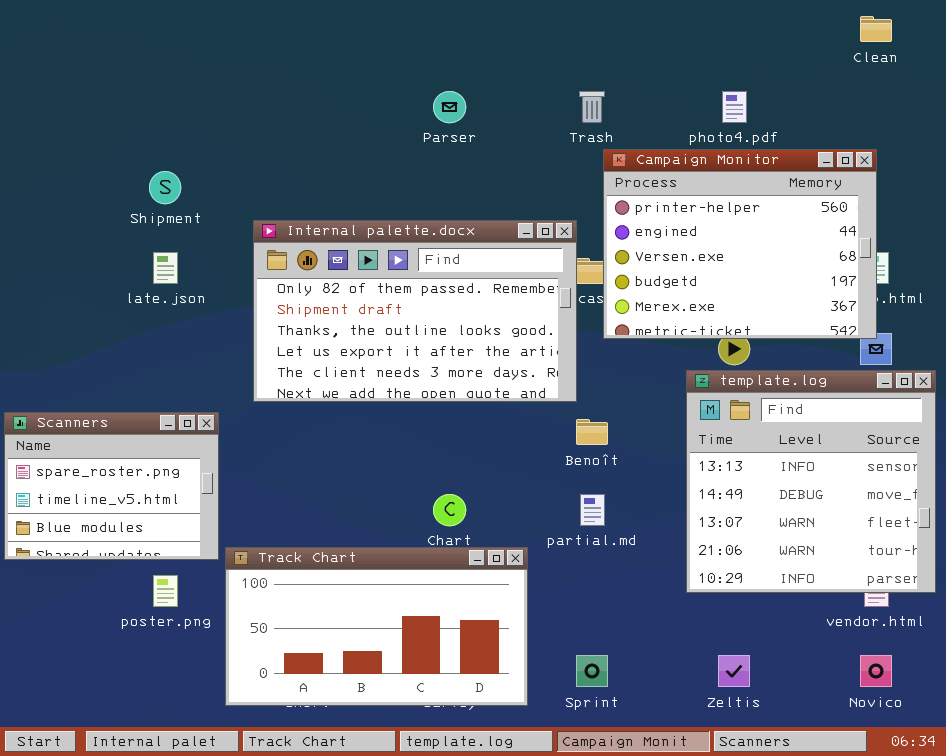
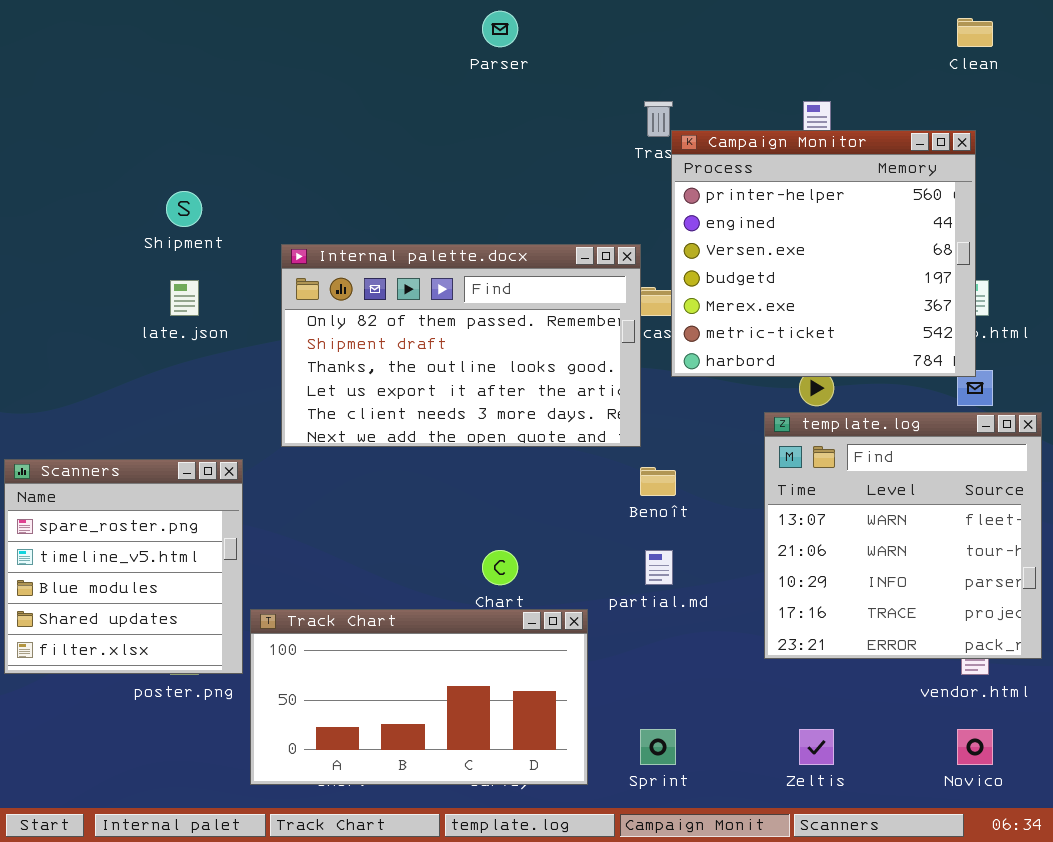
Parser: [433,91,466,123] -> [482,11,518,47], moved
Campaign Monitor: [603,149,877,339] -> [671,130,976,377], resized
template.log: [686,370,936,593] -> [764,412,1042,659], scrolled down 2 rows
Scanners: [4,412,219,560] -> [4,459,243,674], resized

